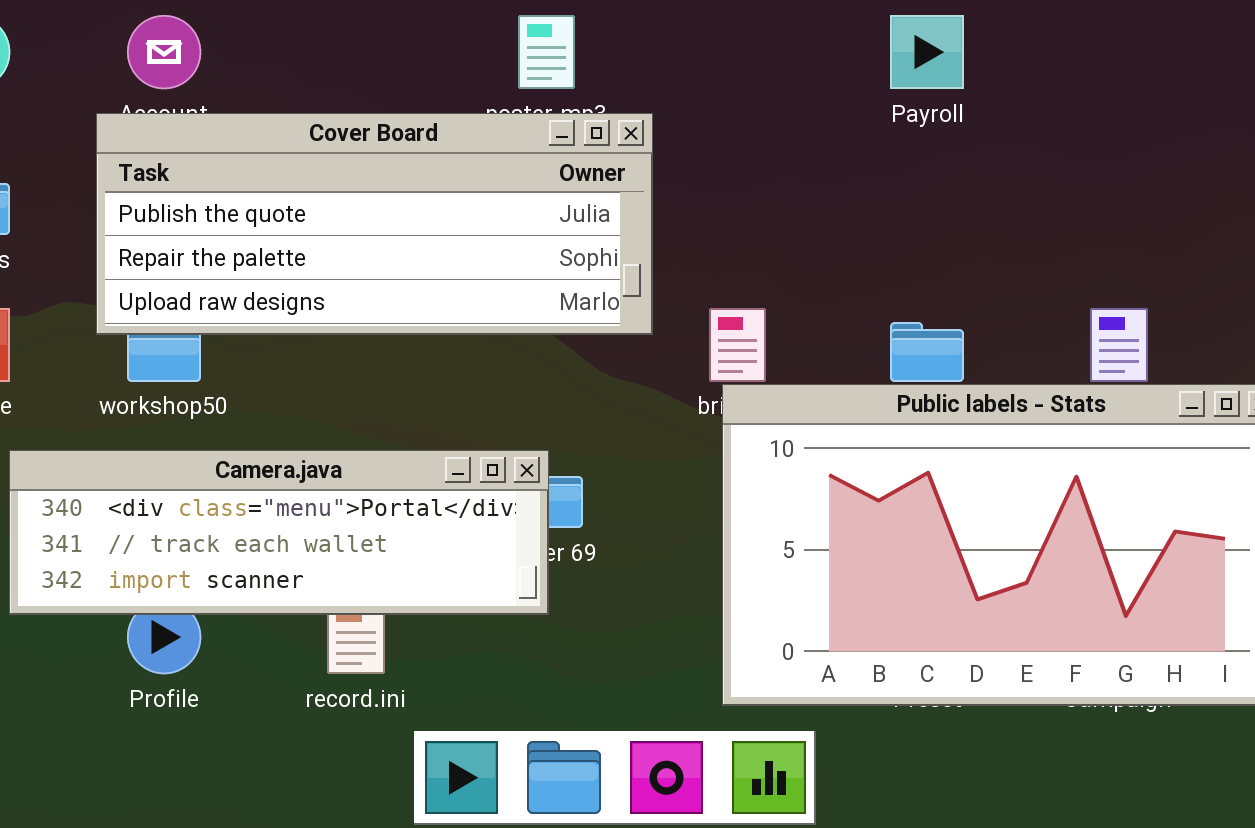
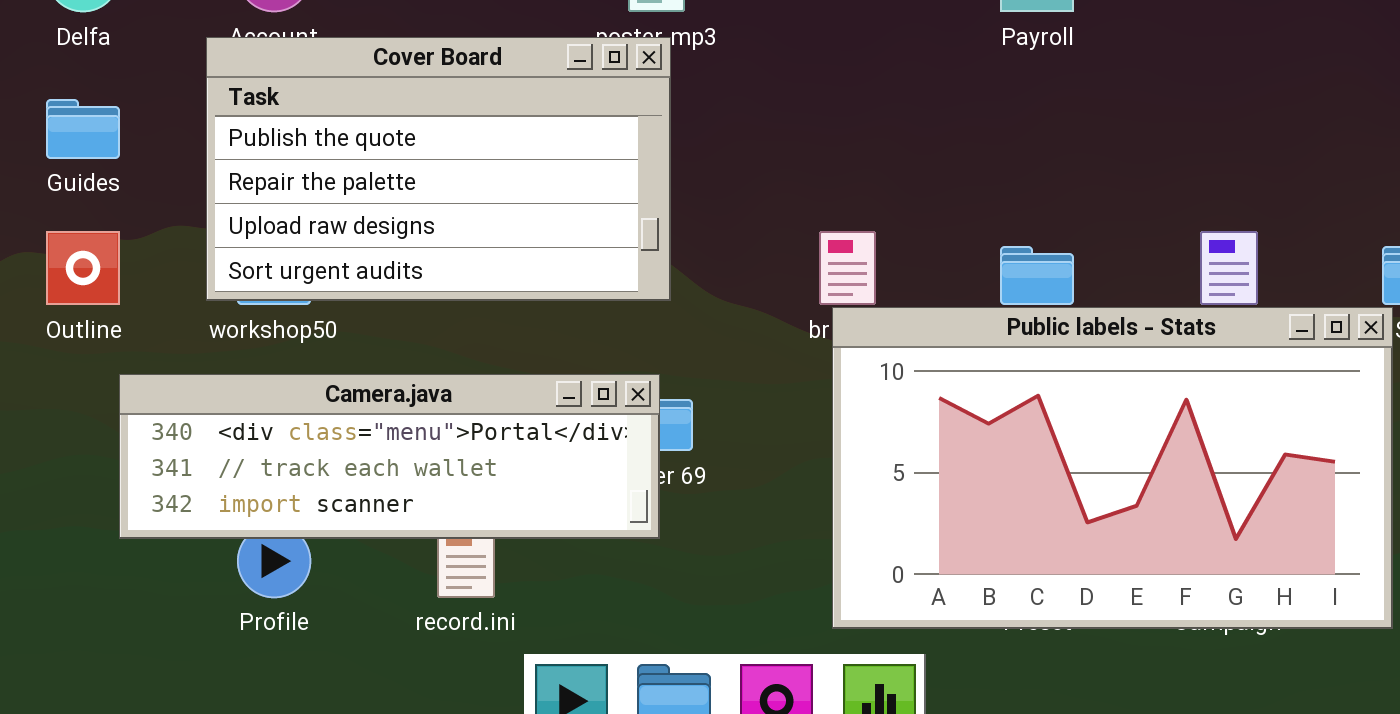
Cover Board: [96,113,653,335] -> [206,37,671,301], resized

